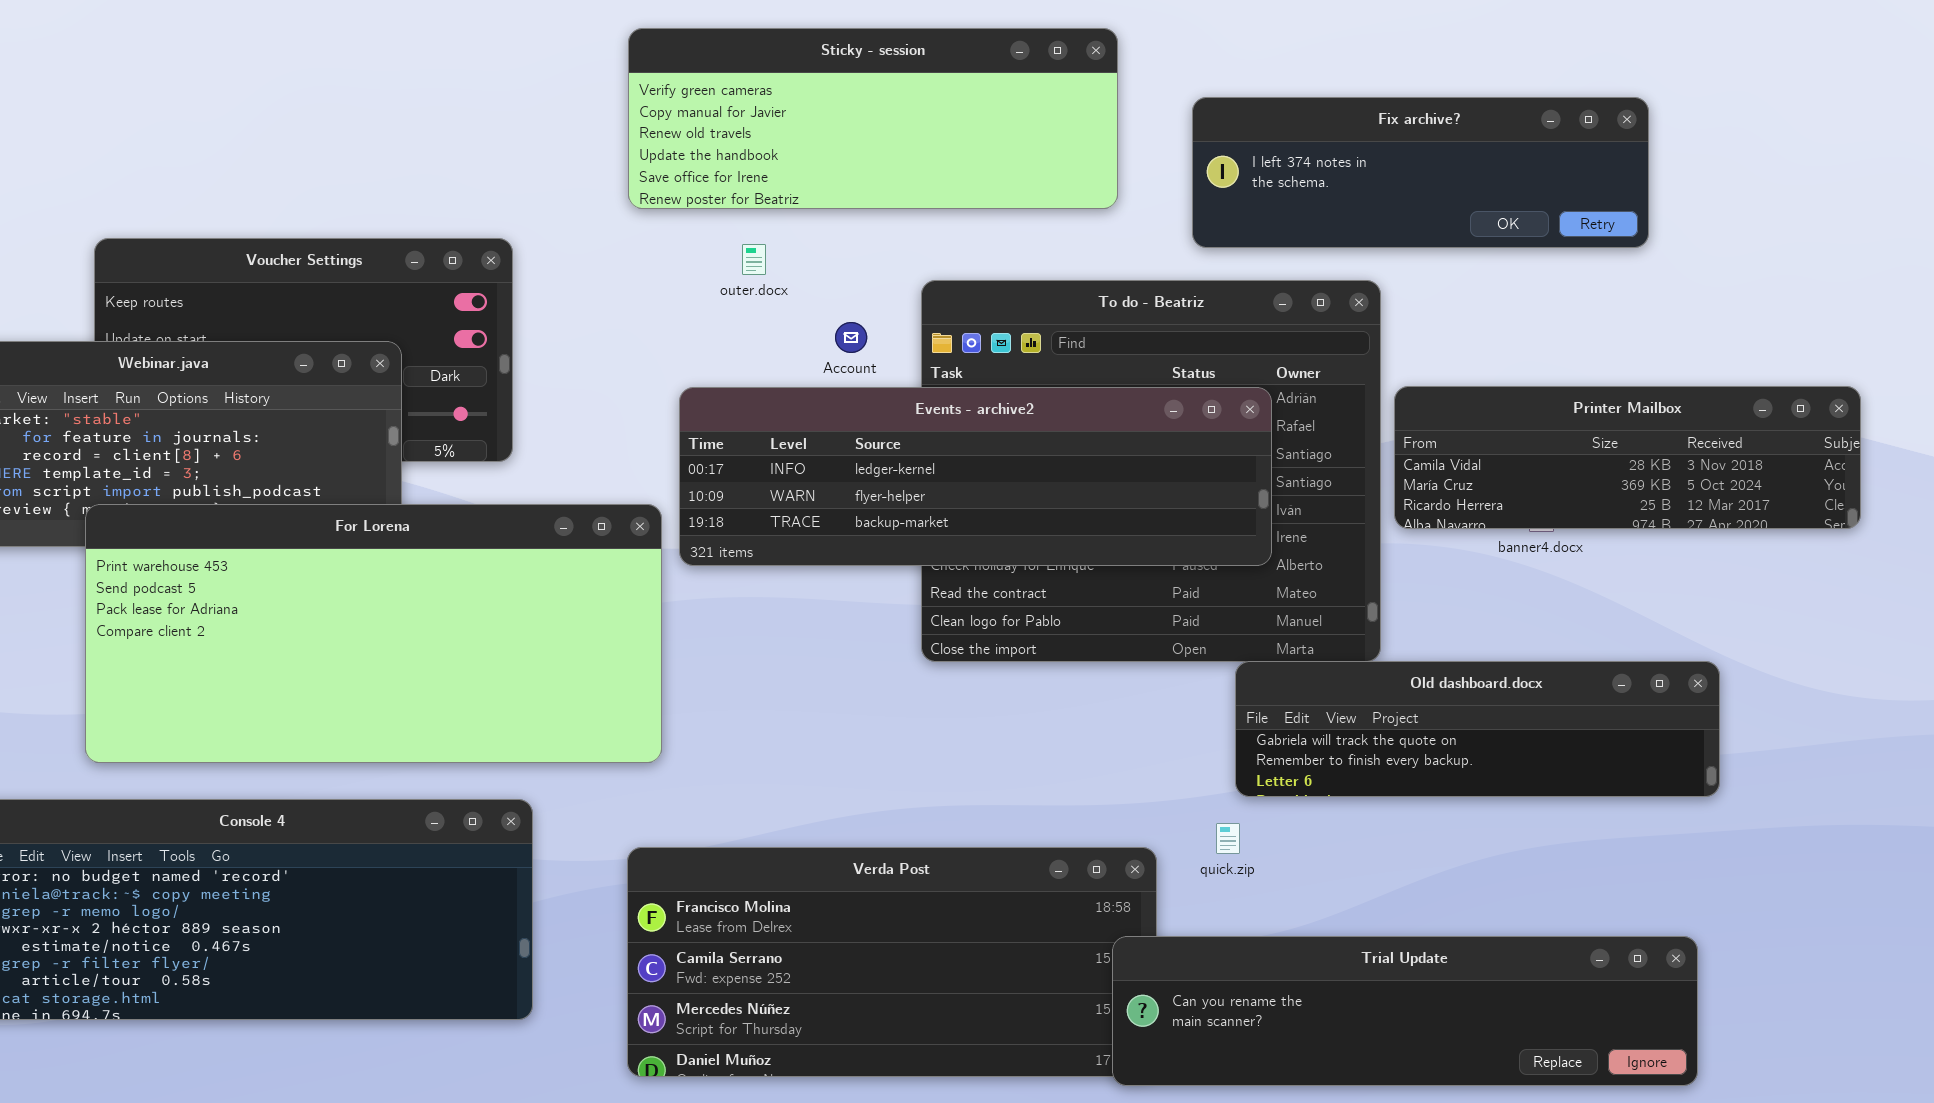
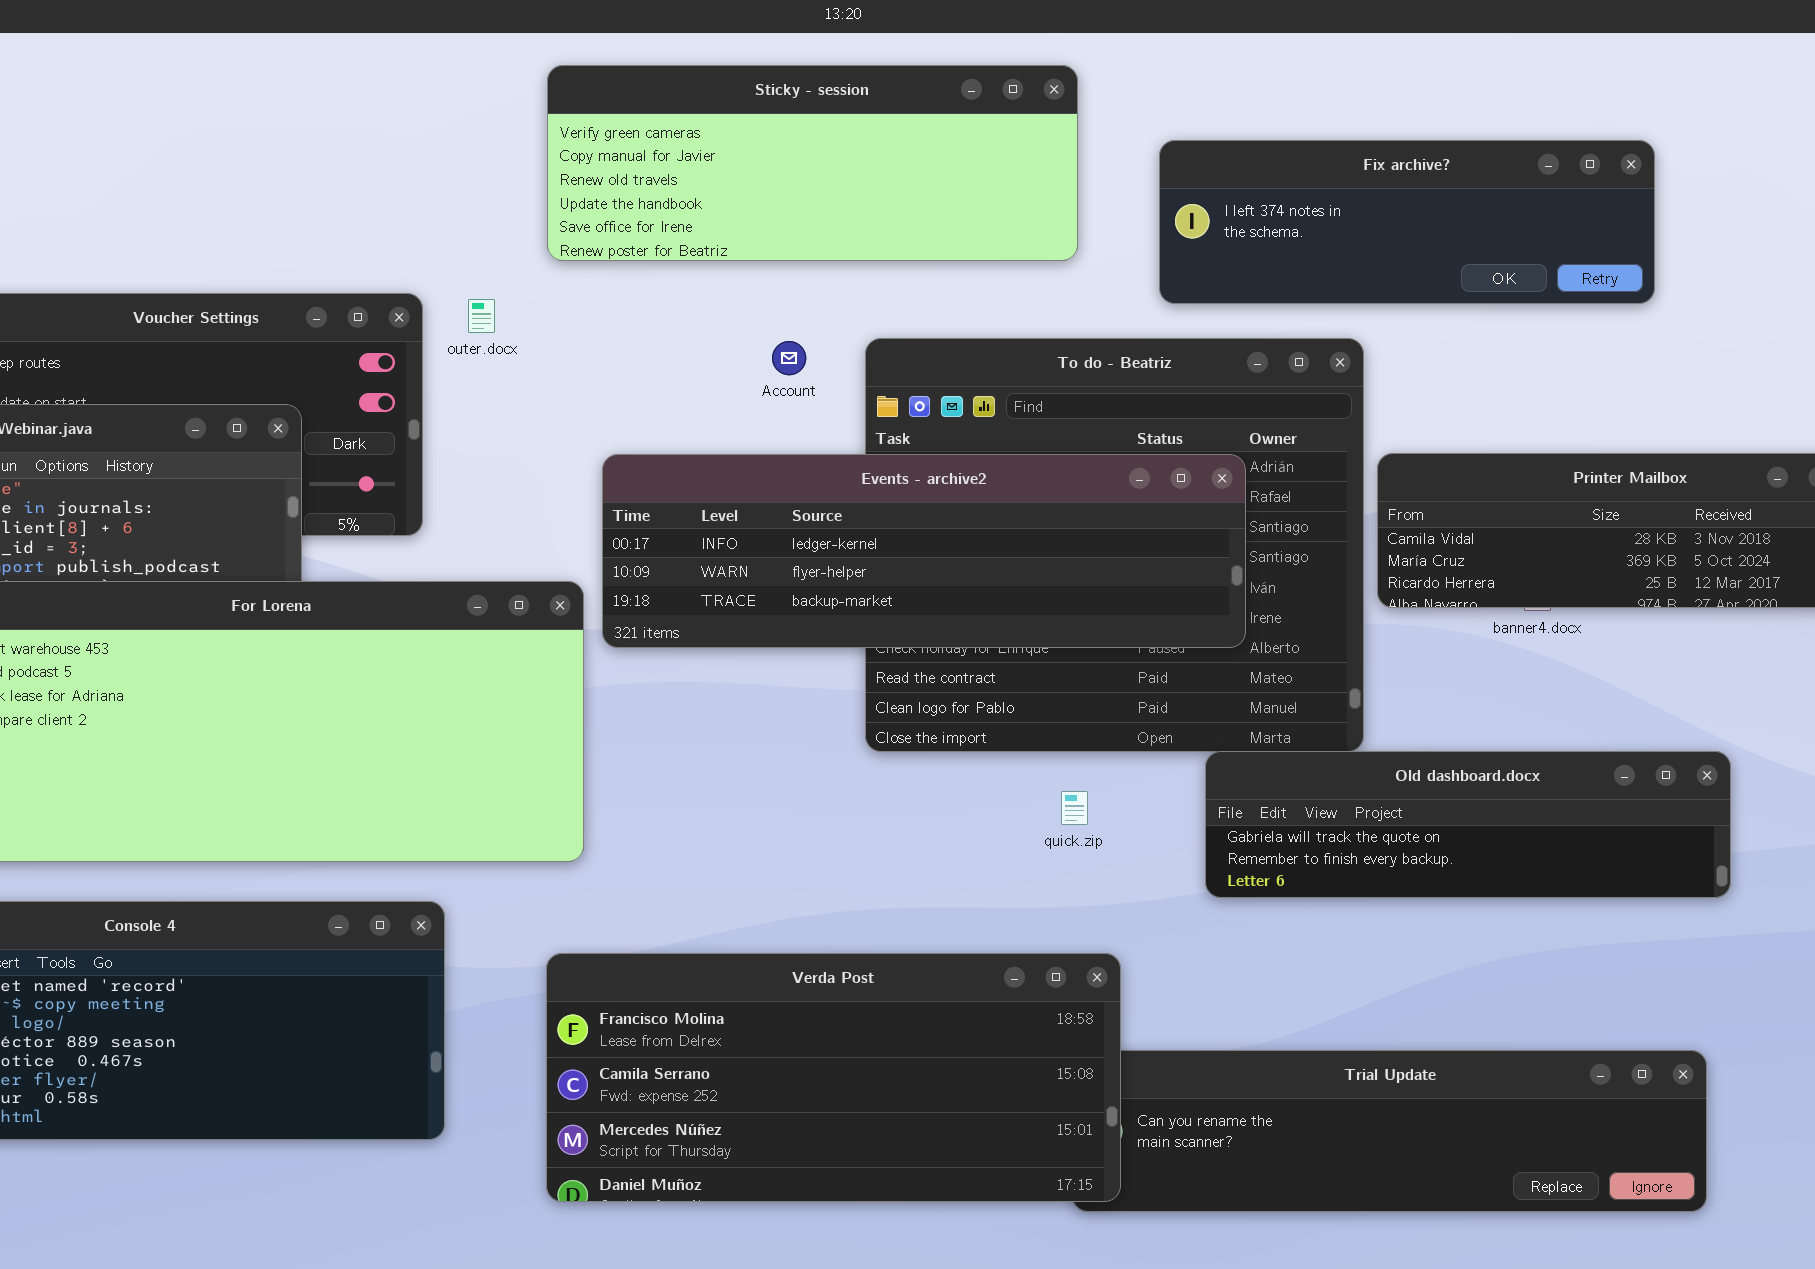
outer.docx: [742,244,766,275] -> [468,299,495,333], moved
Account: [835,322,867,353] -> [772,341,806,375], moved
quick.zip: [1216,823,1240,854] -> [1061,791,1088,825], moved
Verda Post: [627,847,1157,1077] -> [546,953,1121,1202], raised

